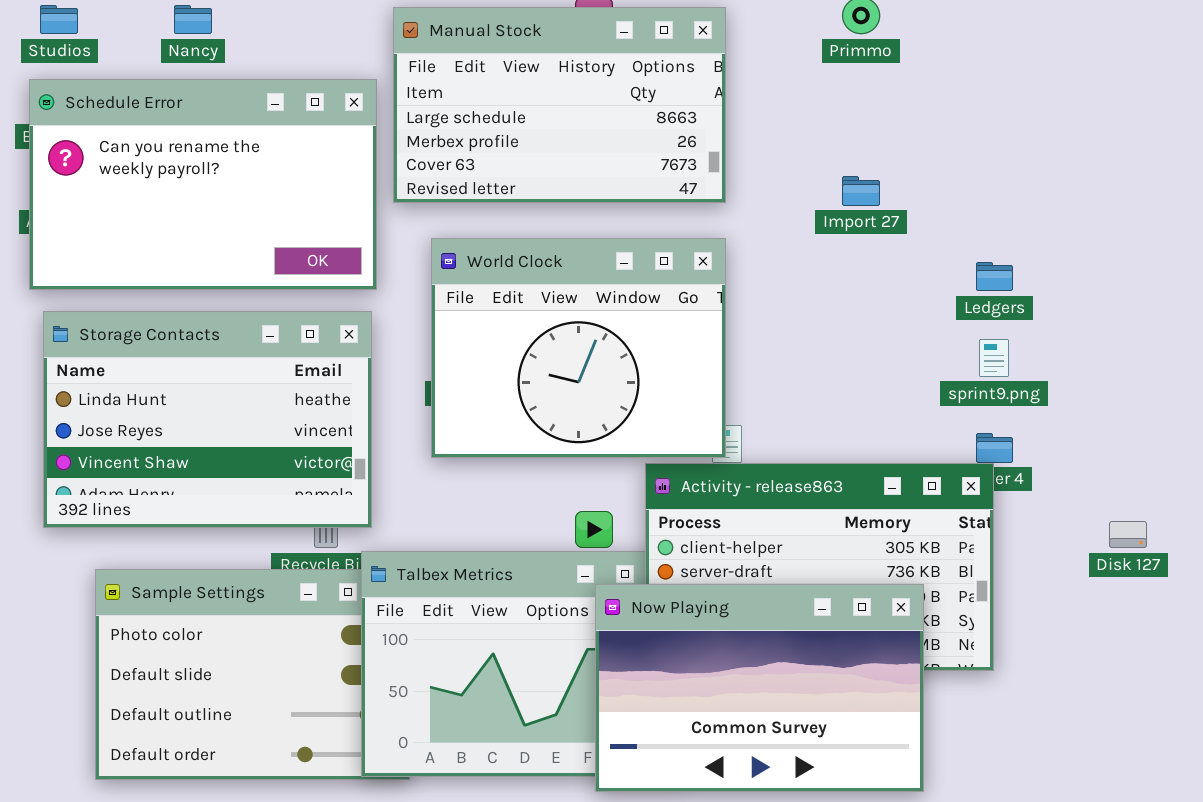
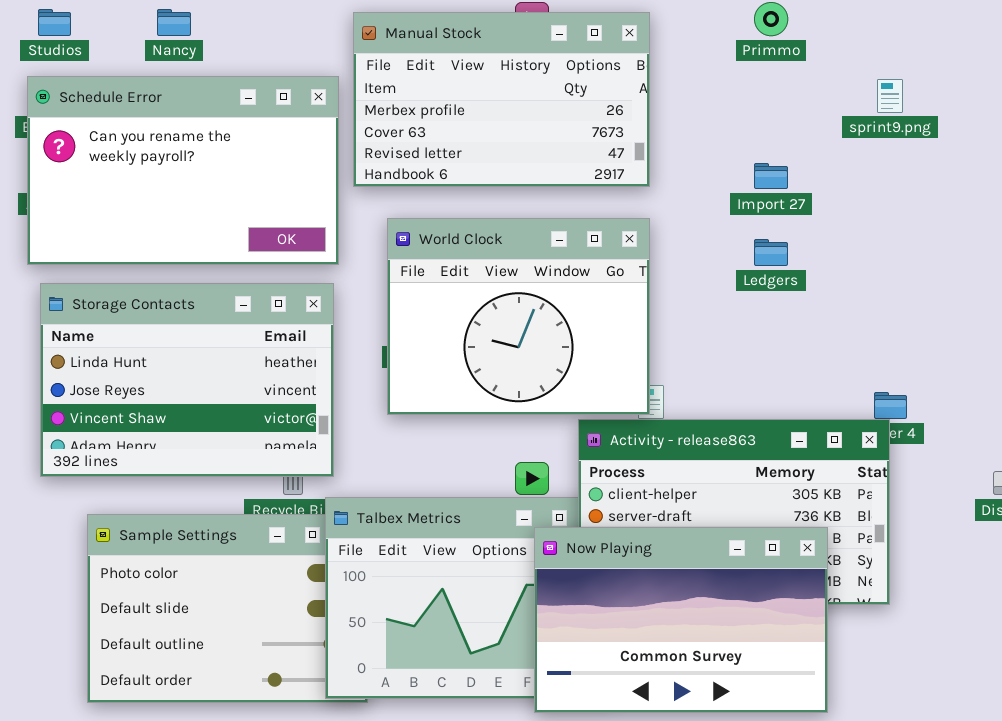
Manual Stock: [393,7,726,203] -> [353,12,650,187], scrolled down 1 row
Ledgers: [976,262,1013,291] -> [754,239,788,266], moved
sprint9.png: [979,339,1009,377] -> [877,79,903,113], moved

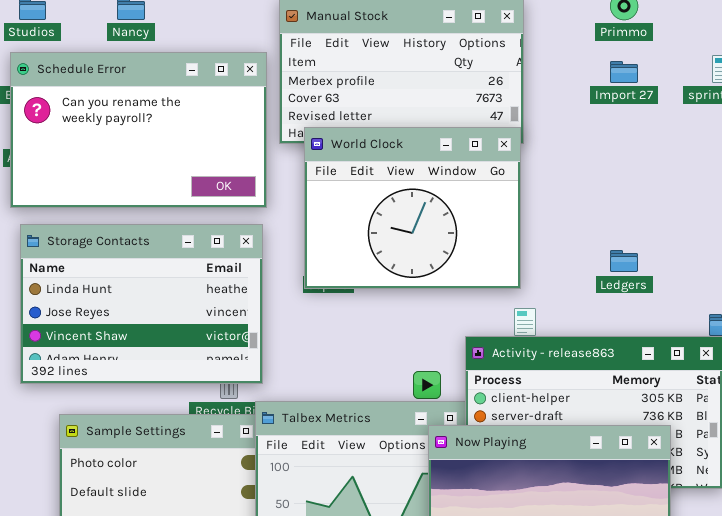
Import 27: [754,163,788,189] -> [610,61,638,83], moved
World Clock: [387,218,650,415] -> [304,127,521,289], moved
Ledgers: [754,239,788,266] -> [610,250,638,272], moved

